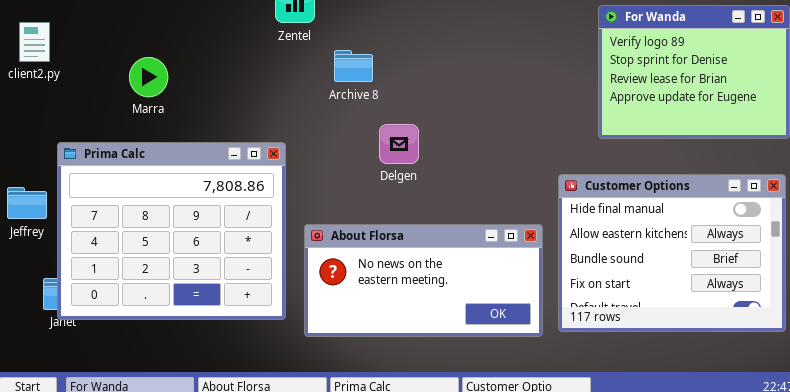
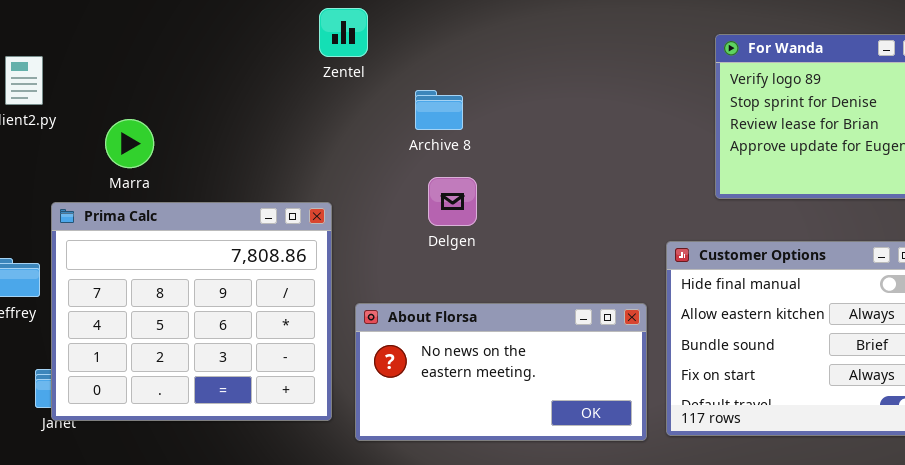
Archive 8: [334,50,373,82] -> [415,90,463,130], moved
Marra: [129,57,168,97] -> [105,119,154,168], moved
Delgen: [379,124,419,164] -> [428,177,477,226], moved

